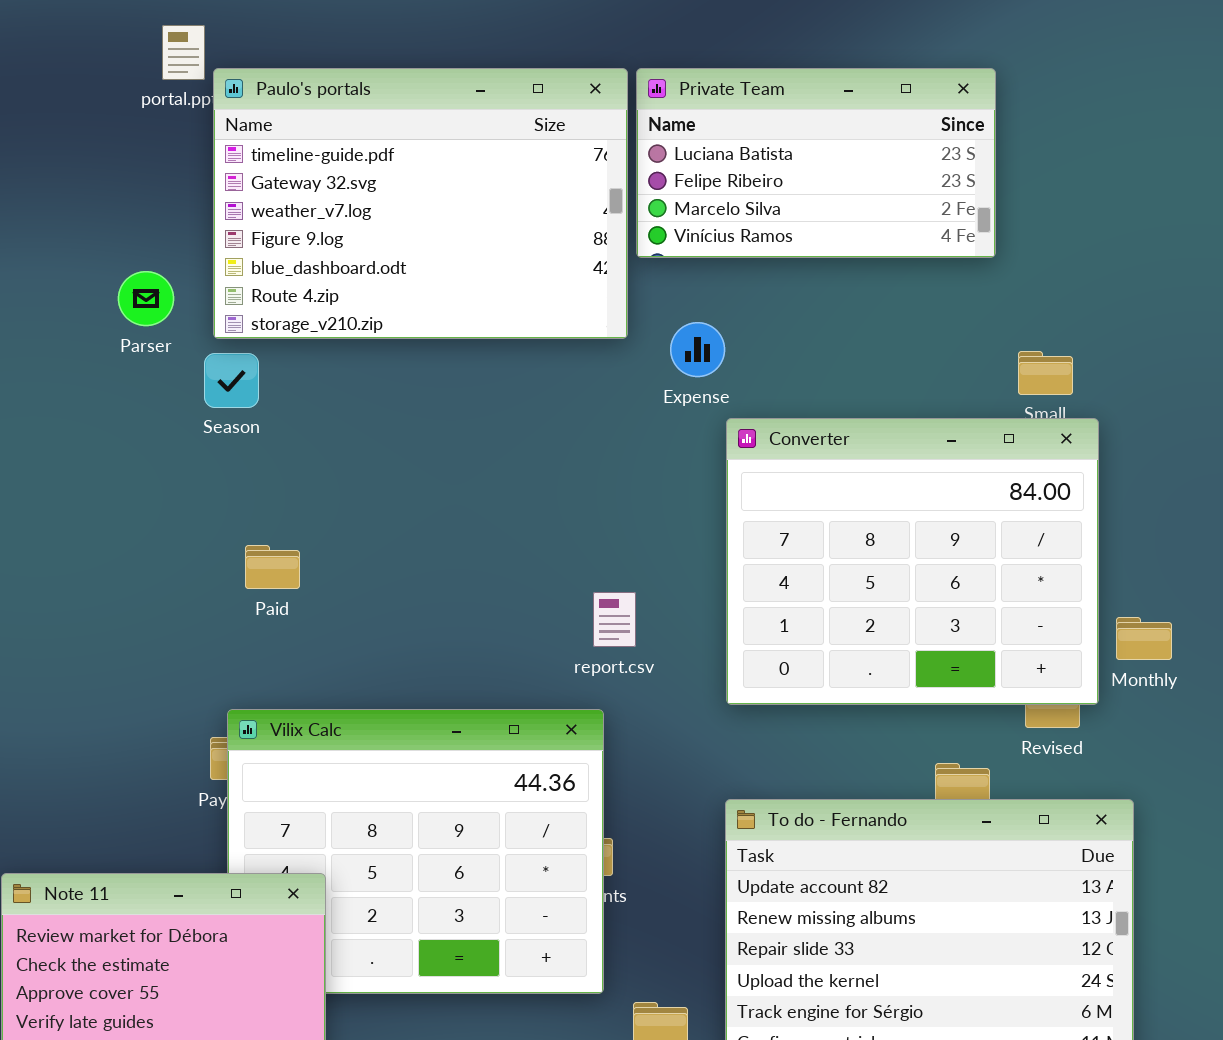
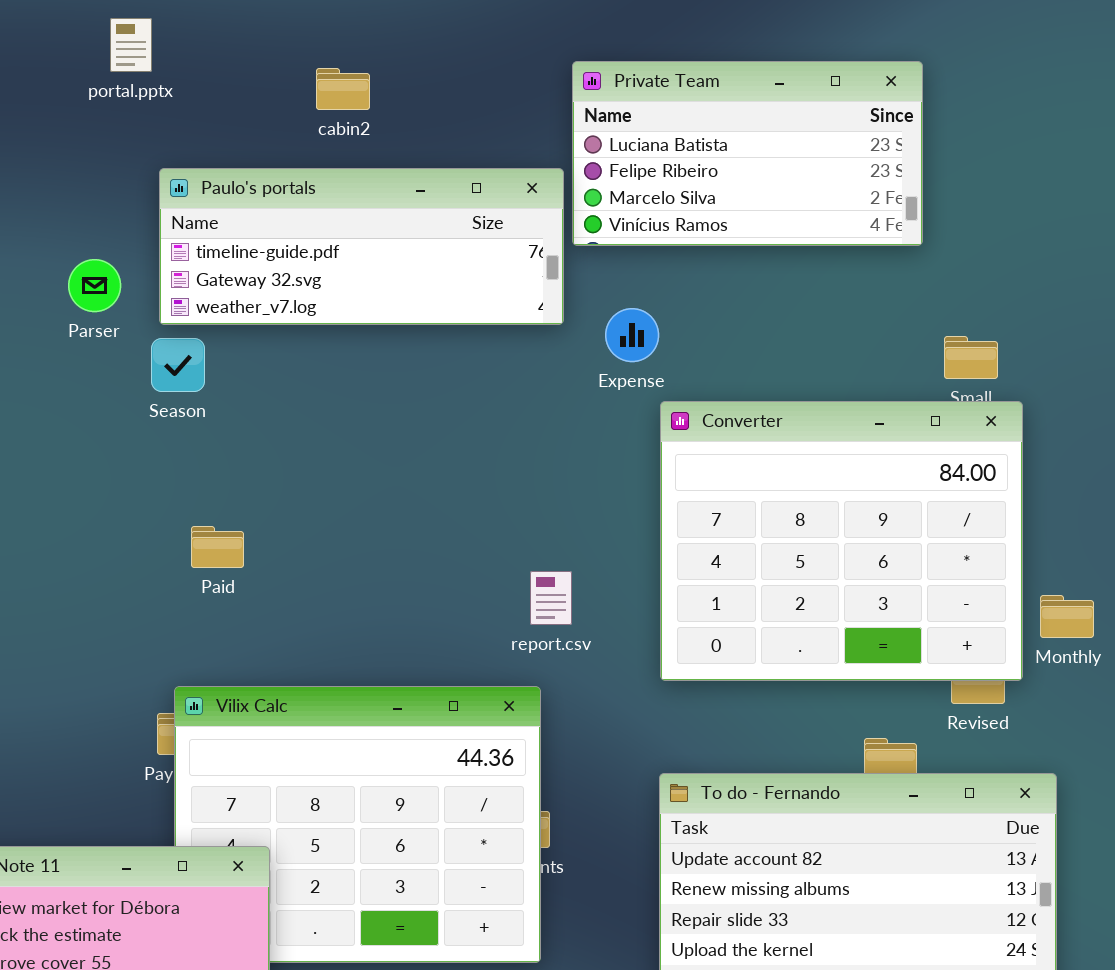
Paulo's portals: [213,68,628,339] -> [159,168,564,325], resized

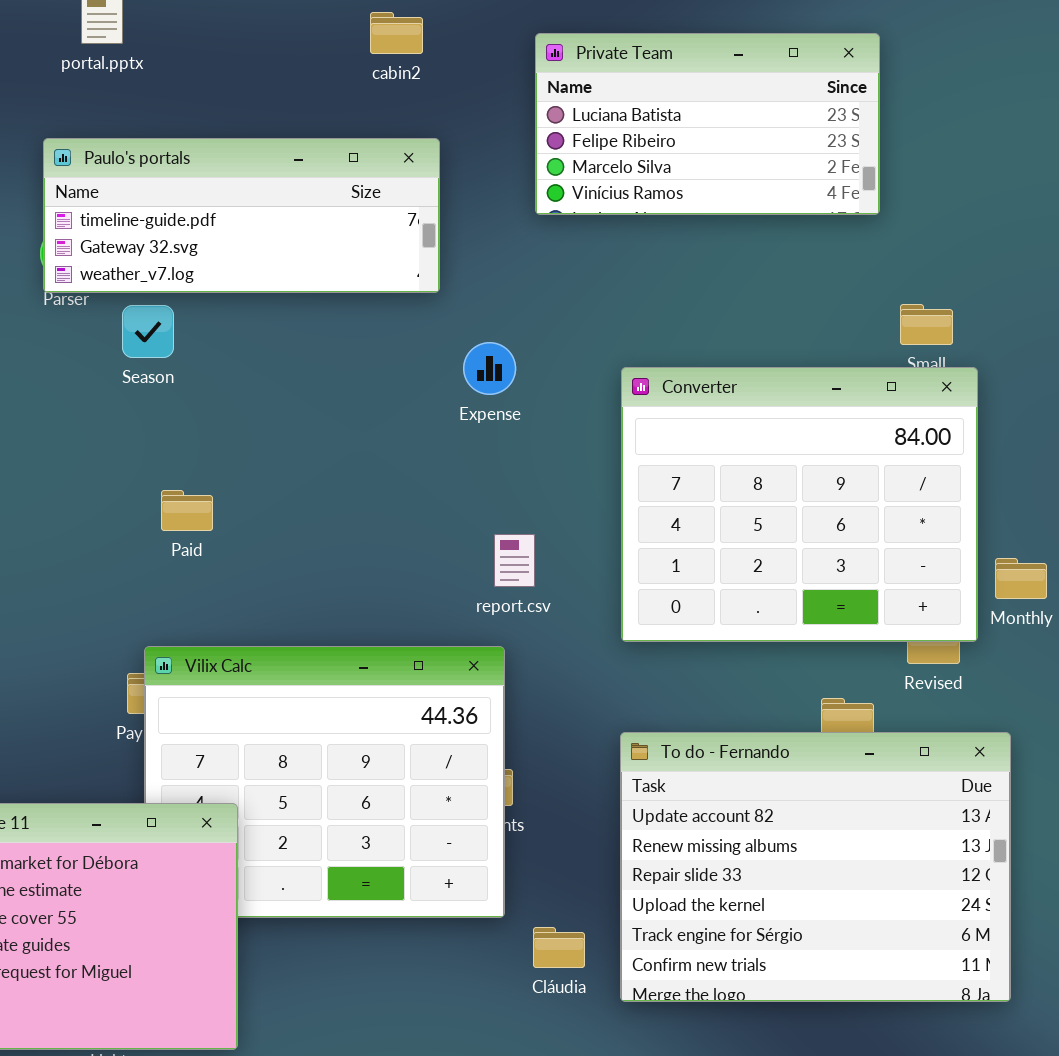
cabin2: [316,68,370,110] -> [370,12,423,54], moved
Paulo's portals: [159,168,564,325] -> [43,138,440,293], moved
Expense: [605,308,659,362] -> [463,342,516,395], moved

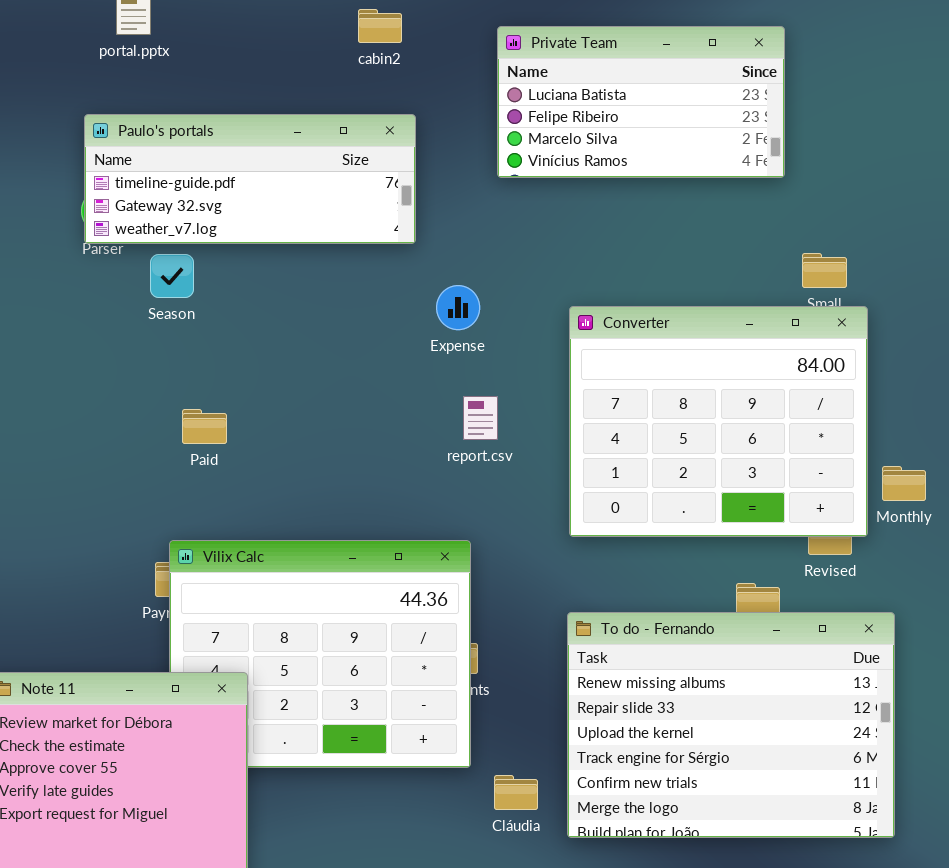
report.csv: [494,534,535,587] -> [463,396,498,440], moved
To do - Fernando: [620,732,1011,1002] -> [567,612,895,838], scrolled down 1 row

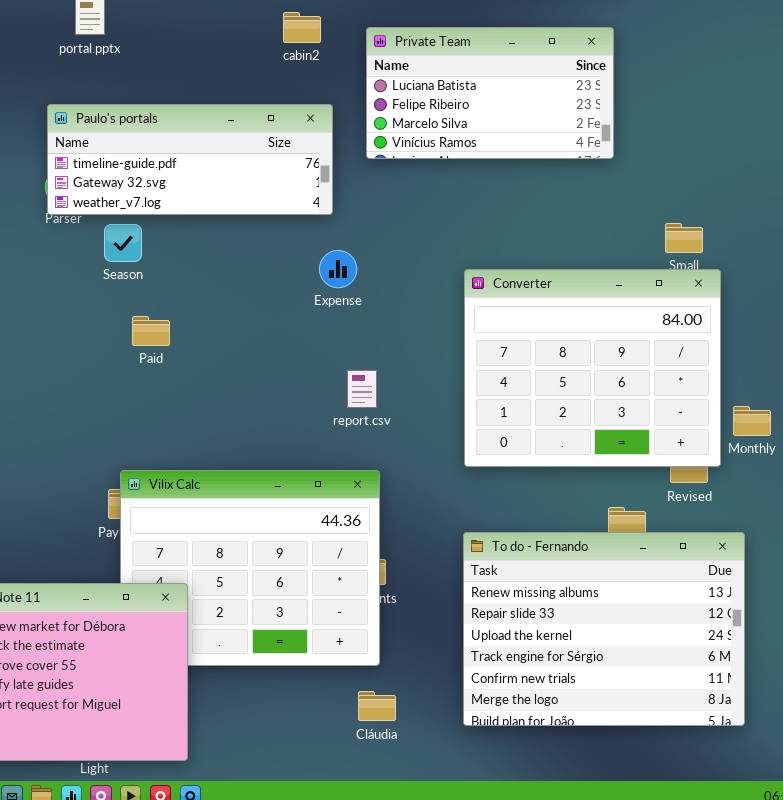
Private Team: [497,26,785,178] -> [366,27,614,159], moved
Expense: [436,285,480,330] -> [319,250,357,288], moved
report.csv: [463,396,498,440] -> [347,370,377,408], moved
Paid: [182,409,227,444] -> [132,316,170,346], moved
Cláudia: [494,775,538,810] -> [358,691,396,721], moved

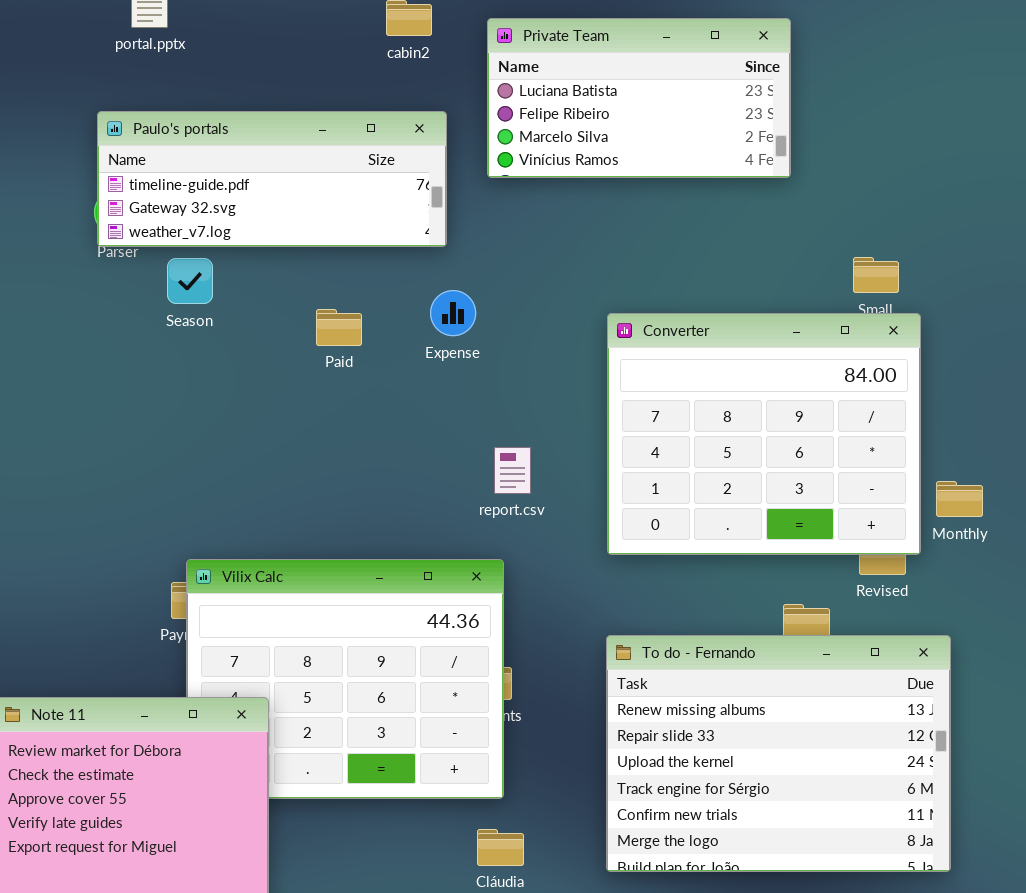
Paid: [132,316,170,346] -> [316,309,362,346], moved
report.csv: [347,370,377,408] -> [494,447,531,494], moved

